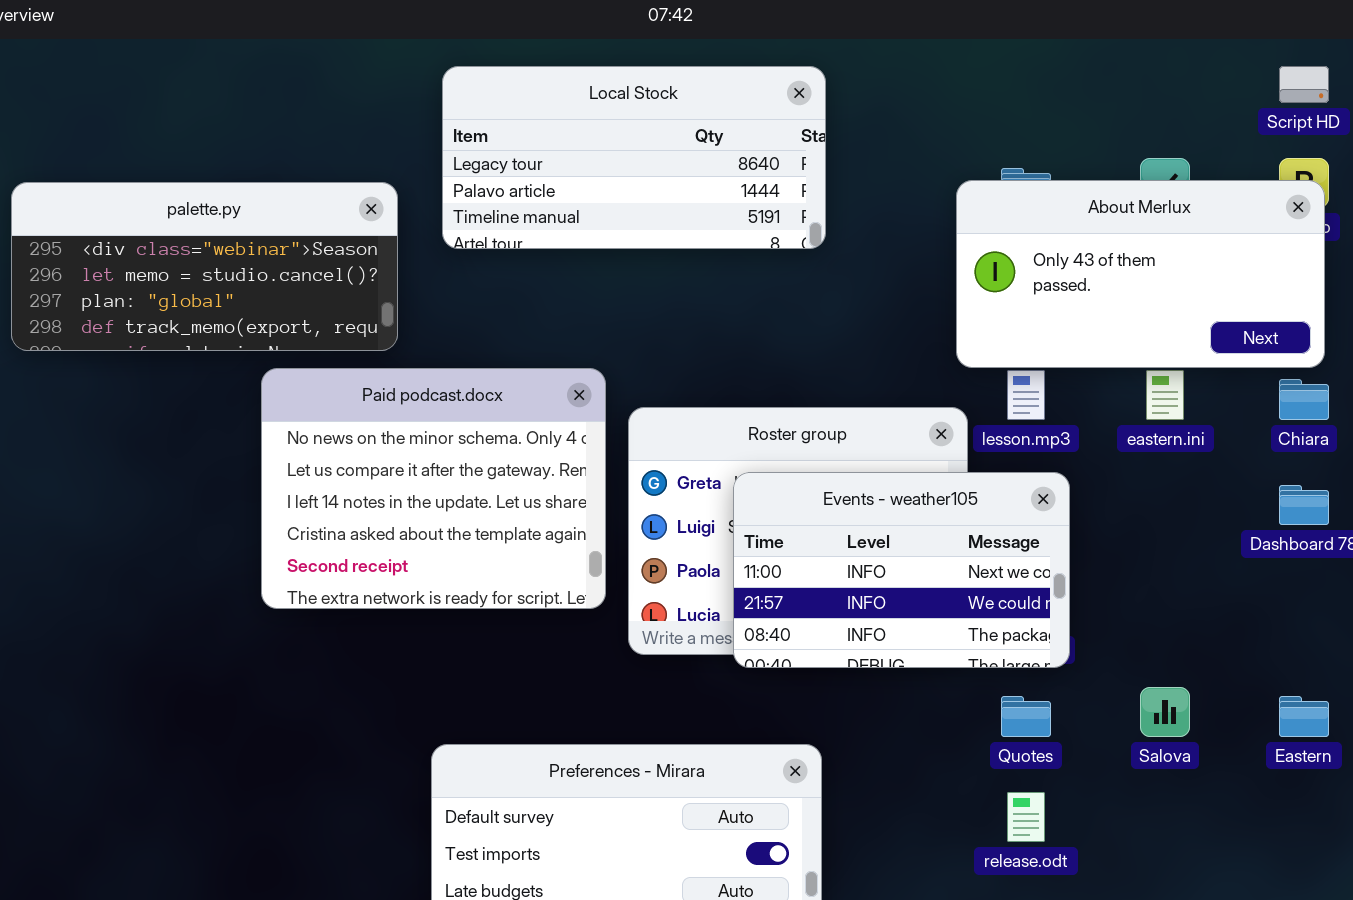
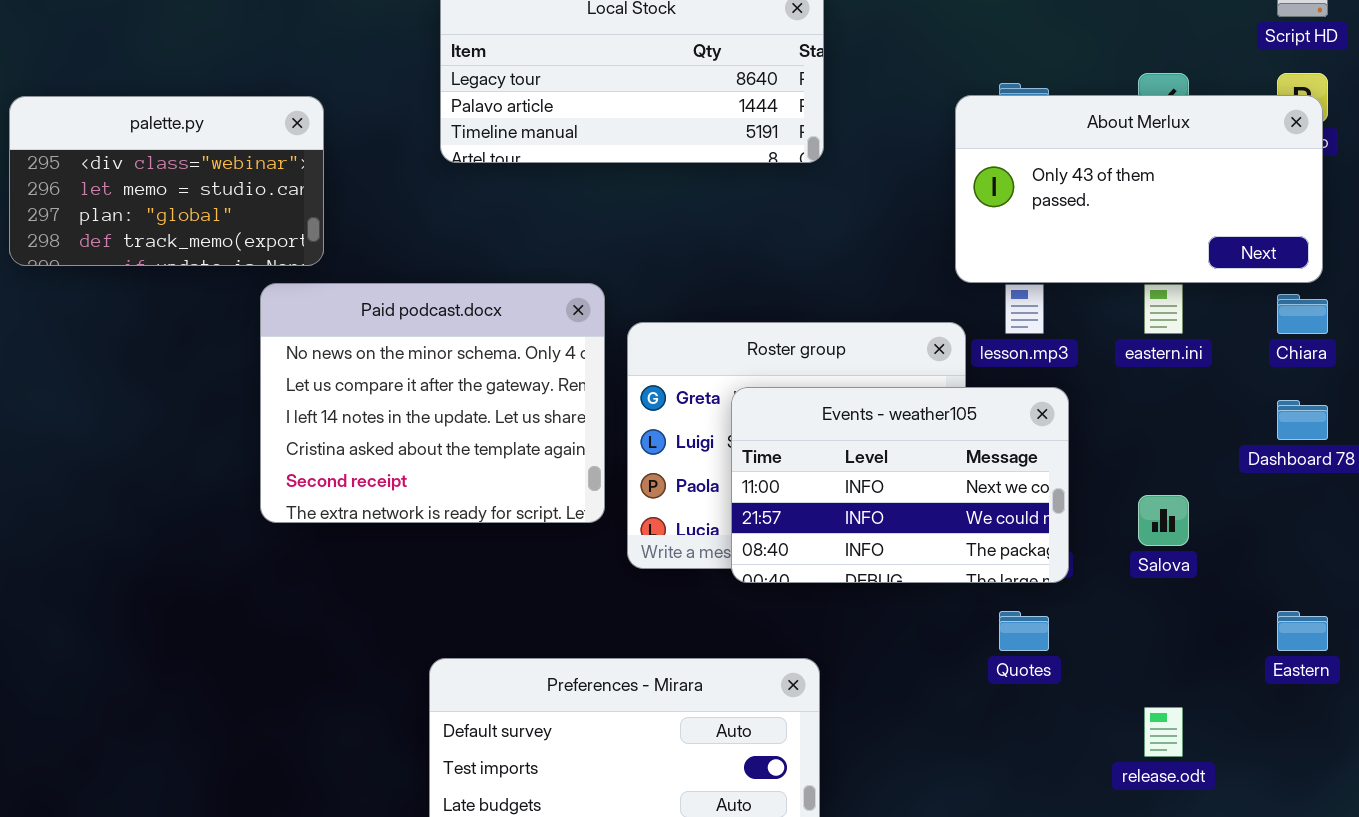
palette.py: [11,182,398,351] -> [9,96,324,266], resized
Salova: [1140,687,1190,737] -> [1138,495,1189,546], moved
release.odt: [1007,792,1045,842] -> [1144,707,1183,757], moved

